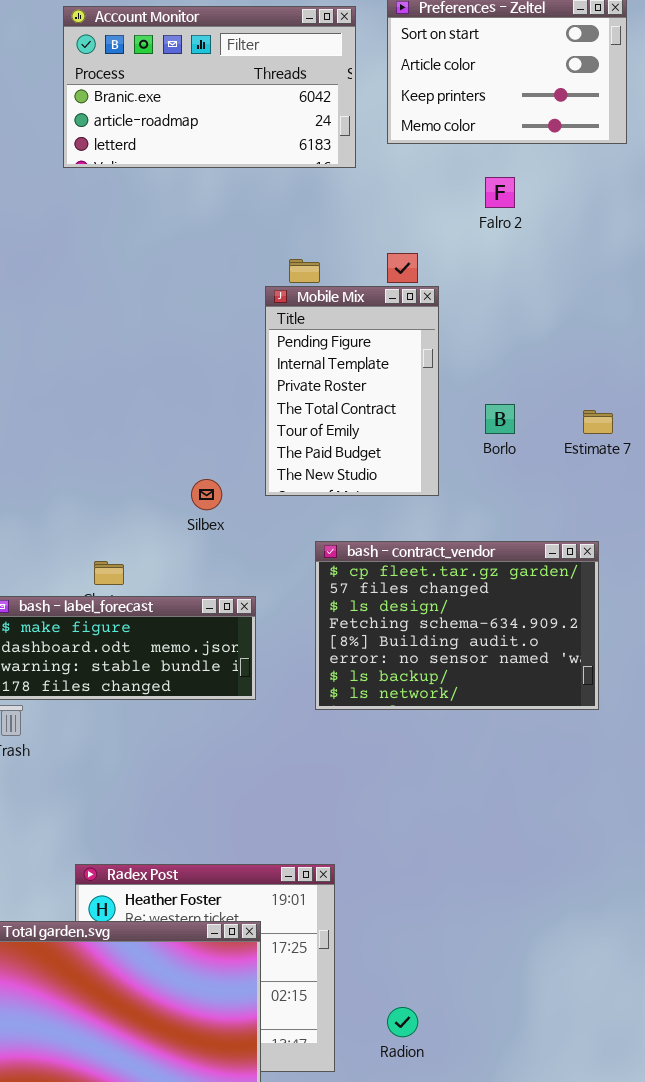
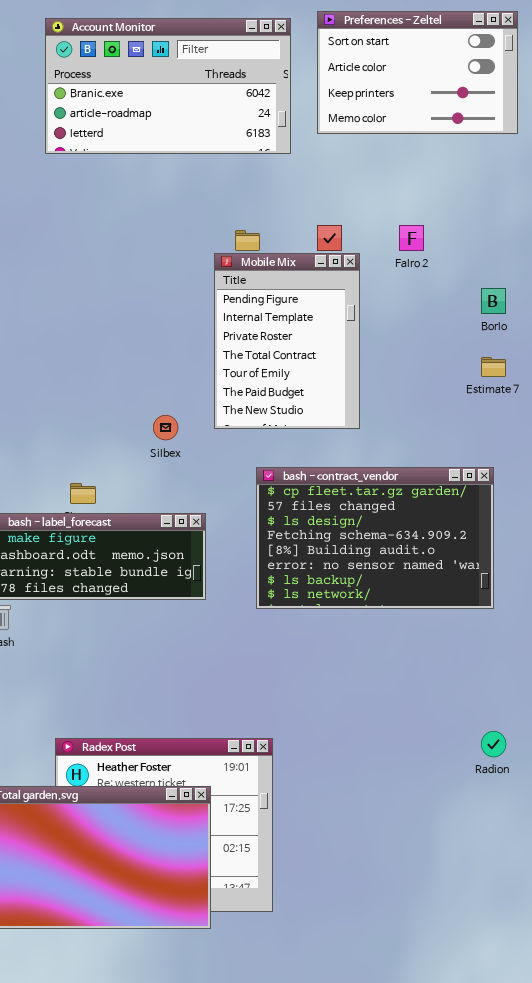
Falro 2: [485,177,515,208] -> [399,225,424,251], moved
Borlo: [485,404,515,434] -> [481,288,506,314], moved
Radion: [387,1007,418,1037] -> [481,731,506,757], moved

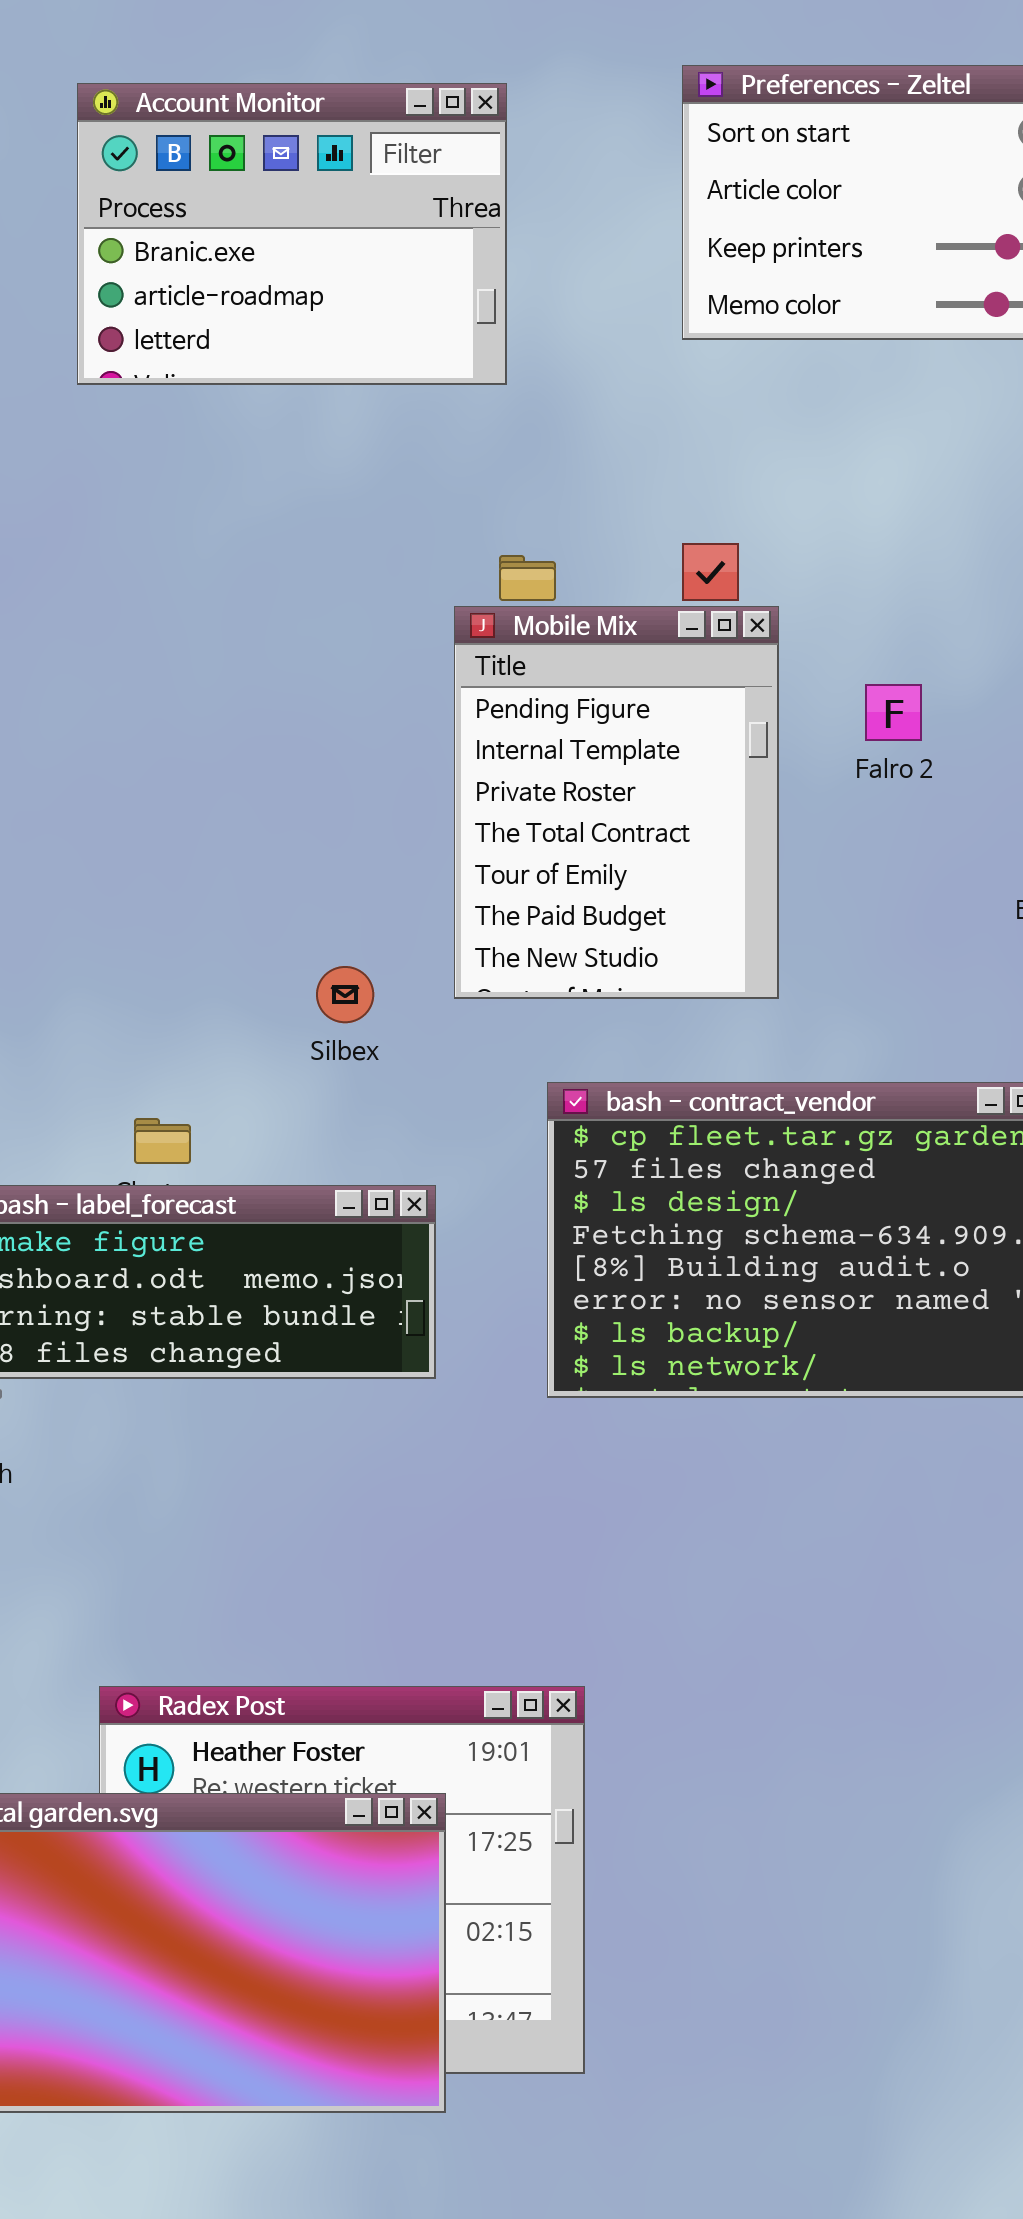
Account Monitor: [45,18,291,154] -> [77,83,507,385], resized
Falro 2: [399,225,424,251] -> [865,684,922,741], moved

